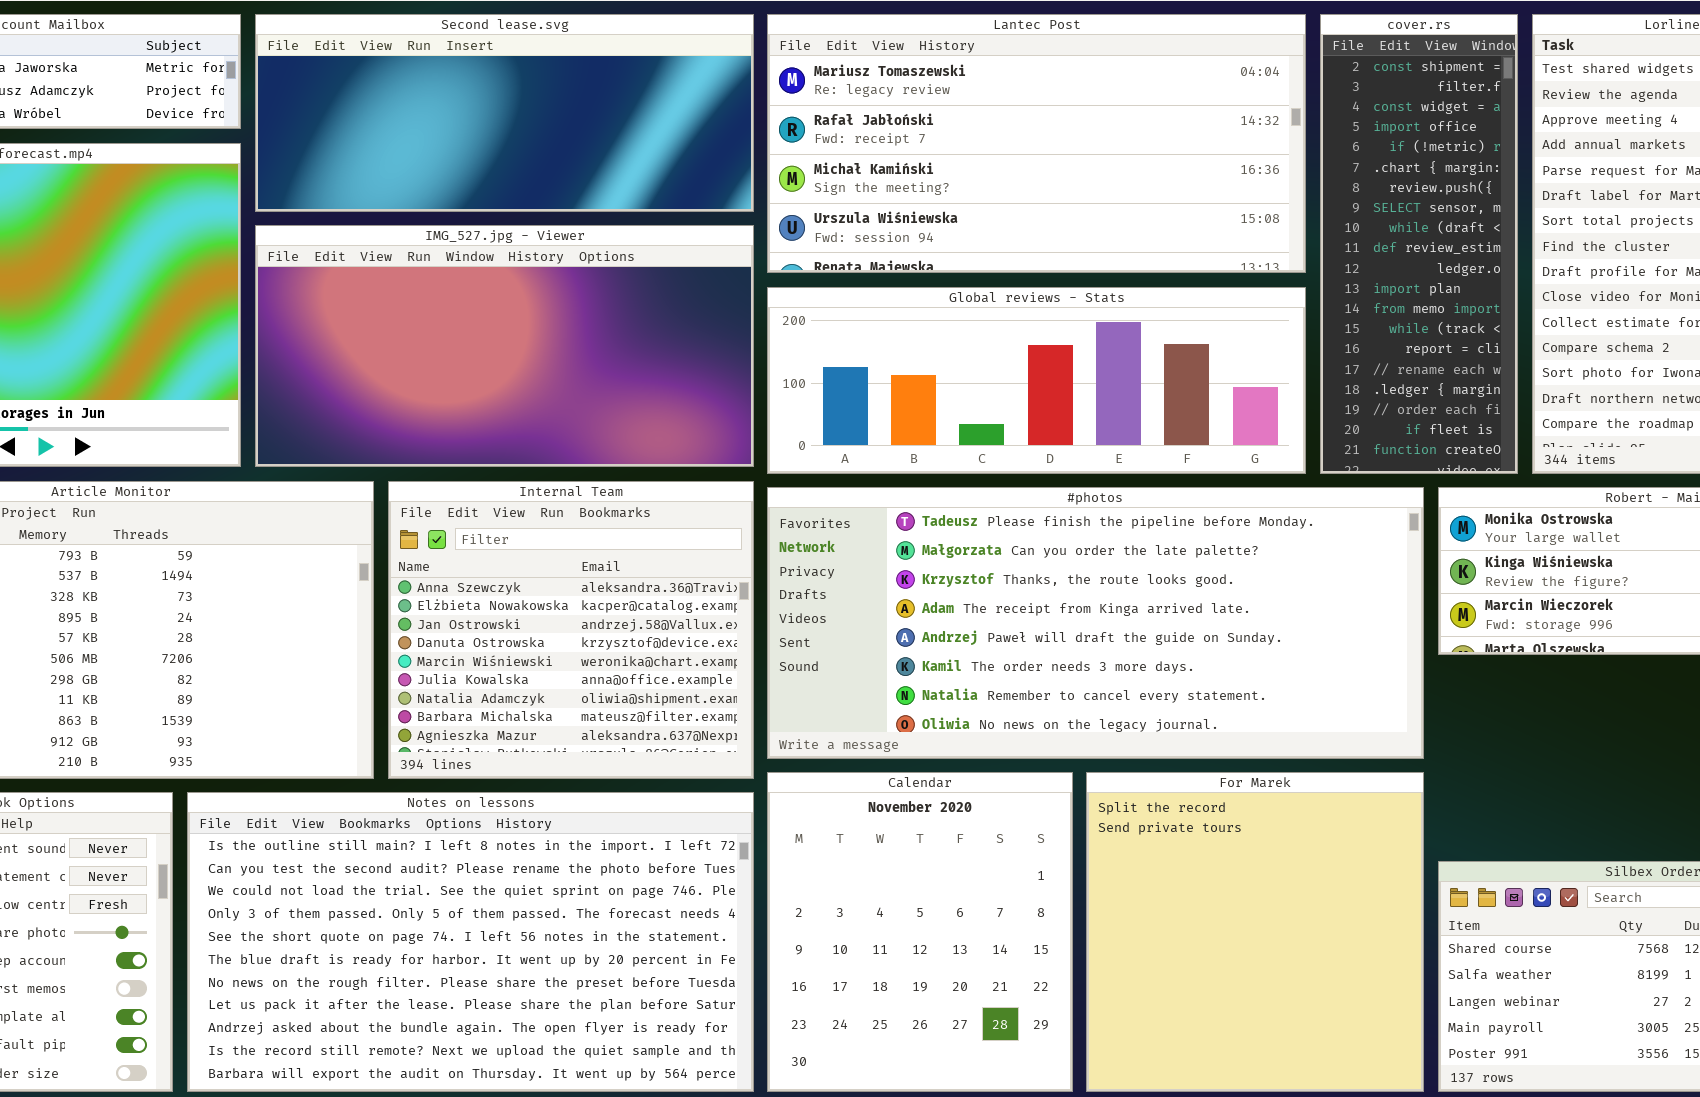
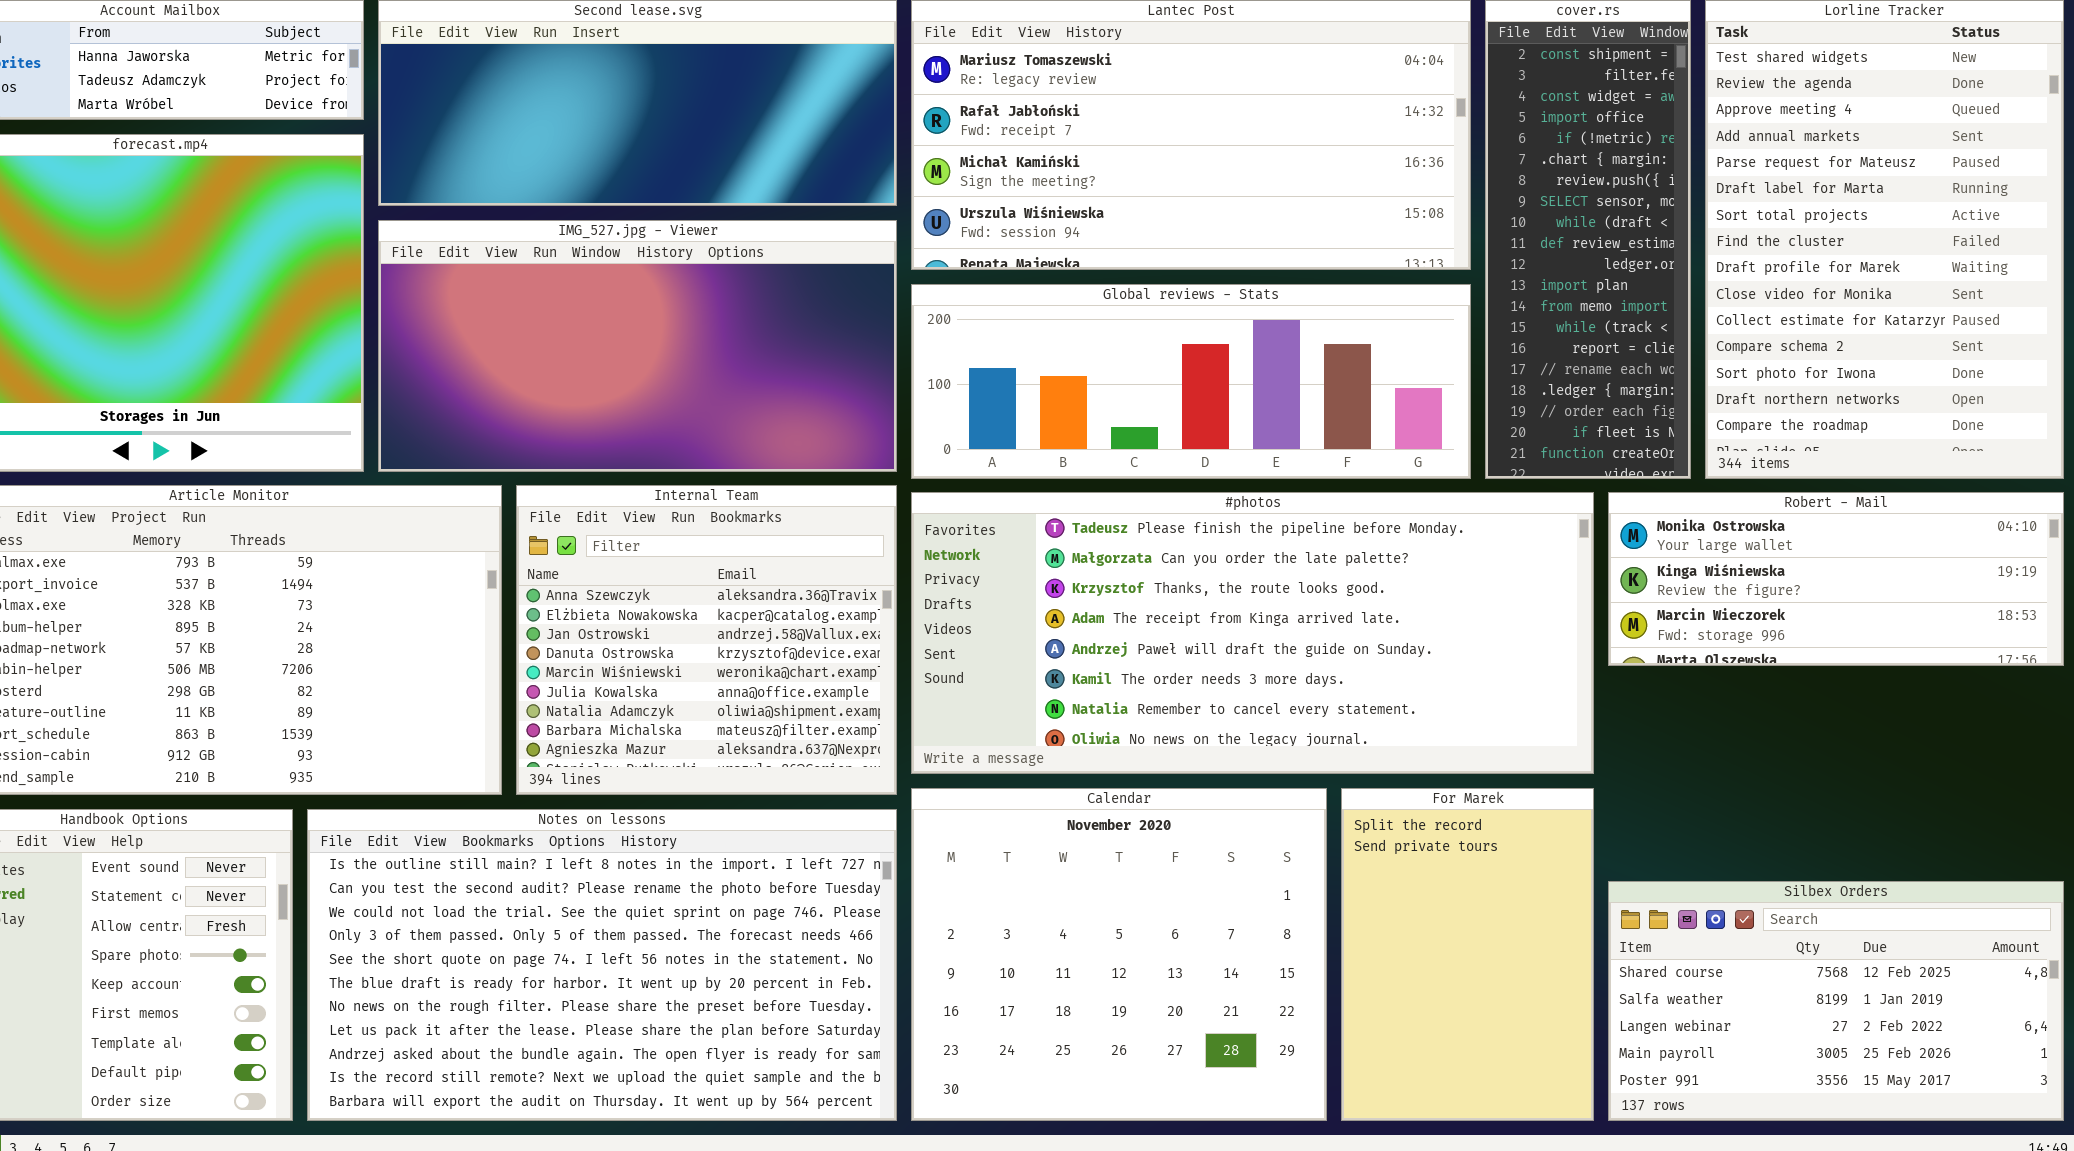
Calendar: [767,772,1073,1092] -> [911,788,1327,1121], resized
For Marek: [1086,772,1424,1092] -> [1341,788,1594,1121], resized

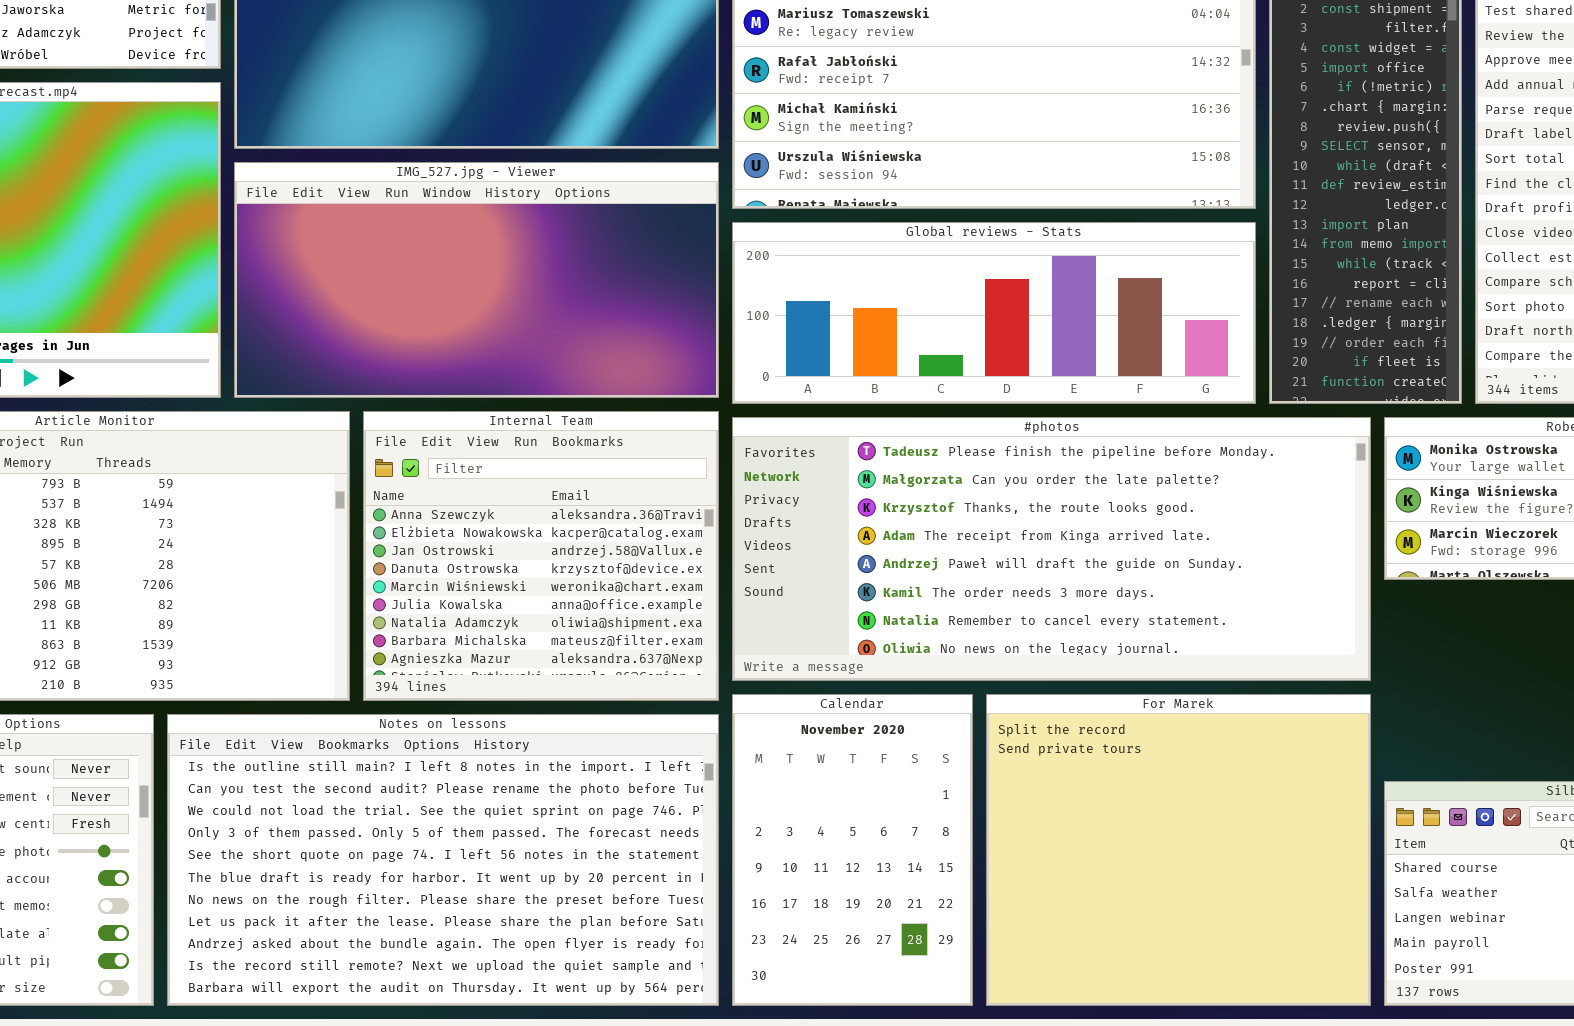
Calendar: [911,788,1327,1121] -> [732,694,973,1006], resized
For Marek: [1341,788,1594,1121] -> [986,694,1371,1006], resized

